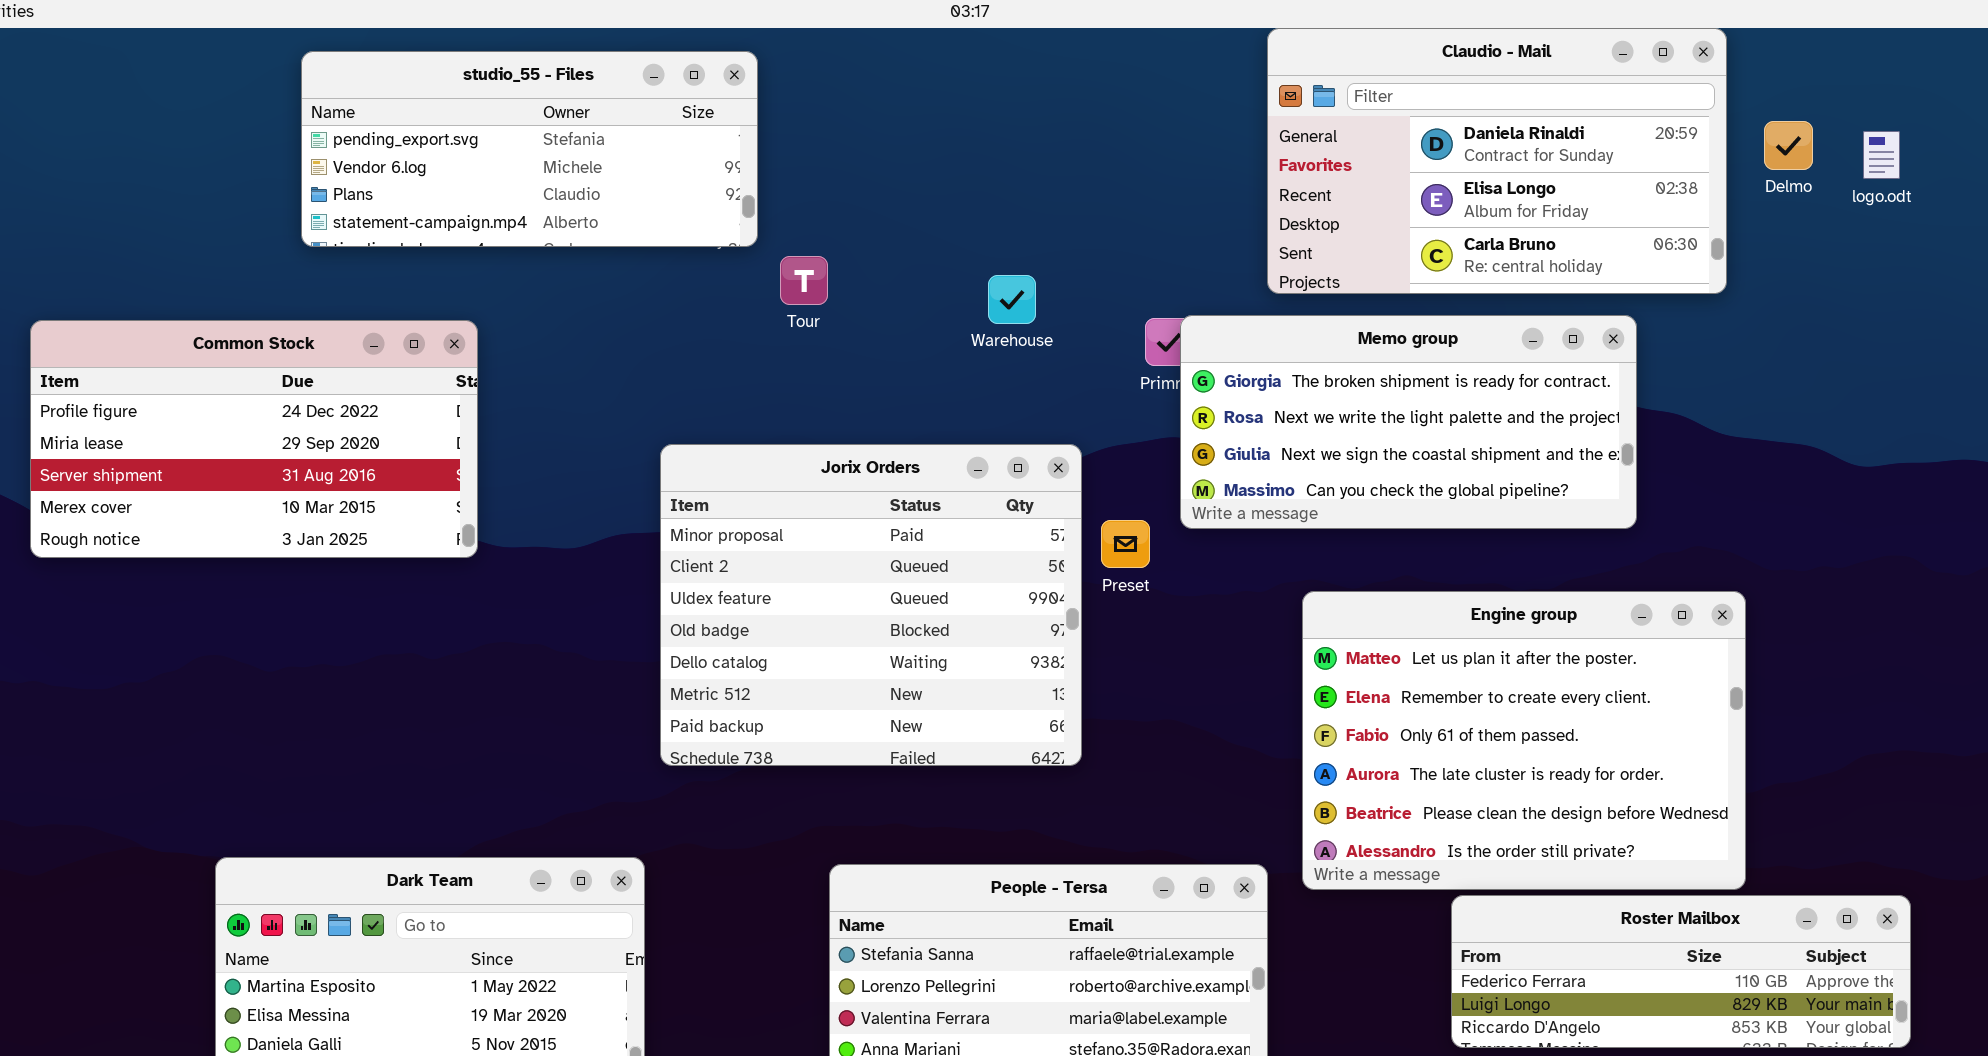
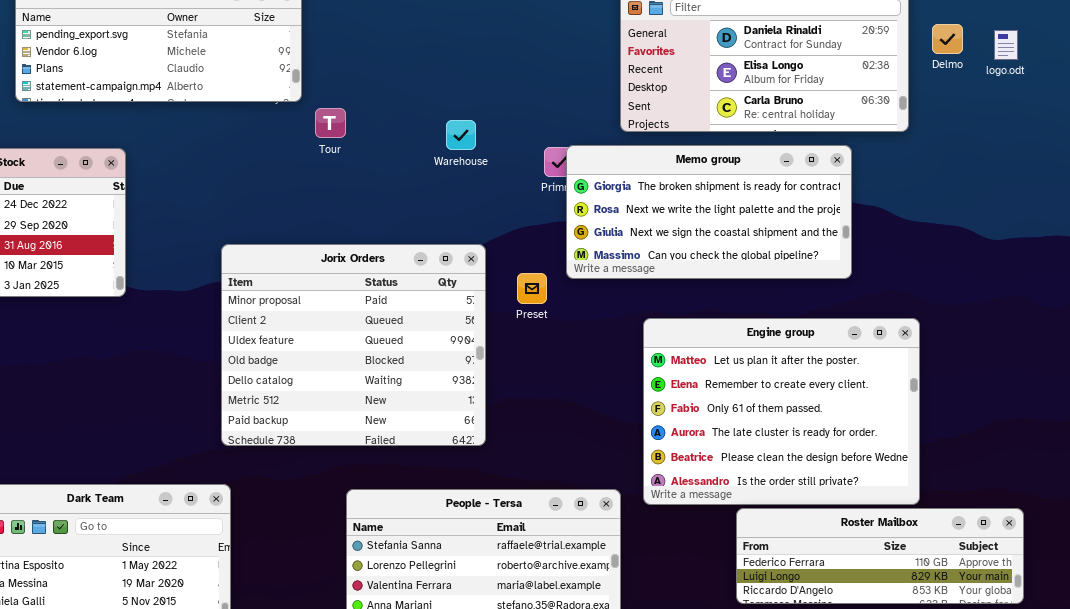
Jorix Orders: [660,444,1082,766] -> [221,244,486,446], moved

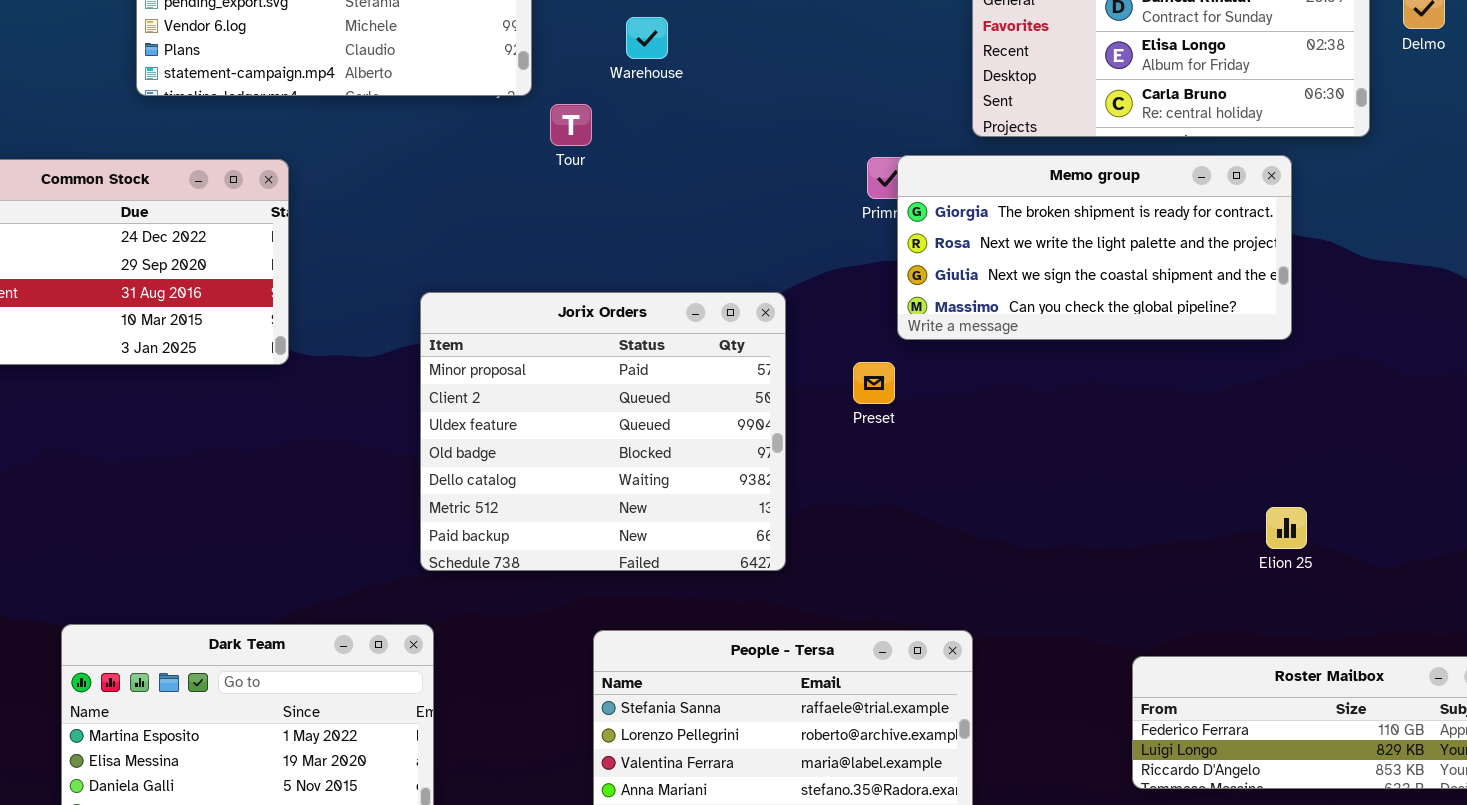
Warehouse: [446,120,476,150] -> [626,17,668,59], moved
Preset: [517,273,547,304] -> [853,362,895,404], moved
Engine group: [643,318,920,505] -> none, closed

